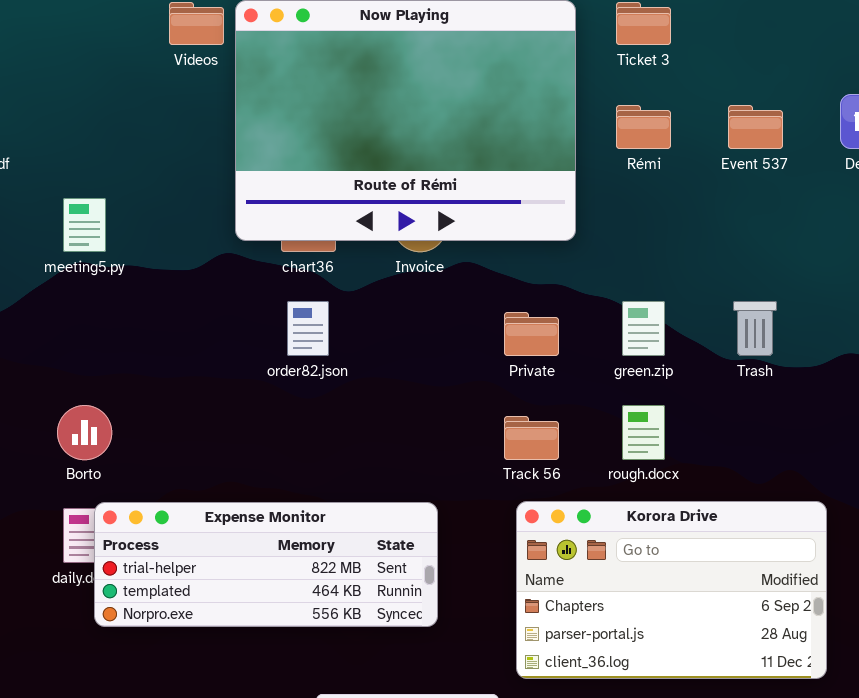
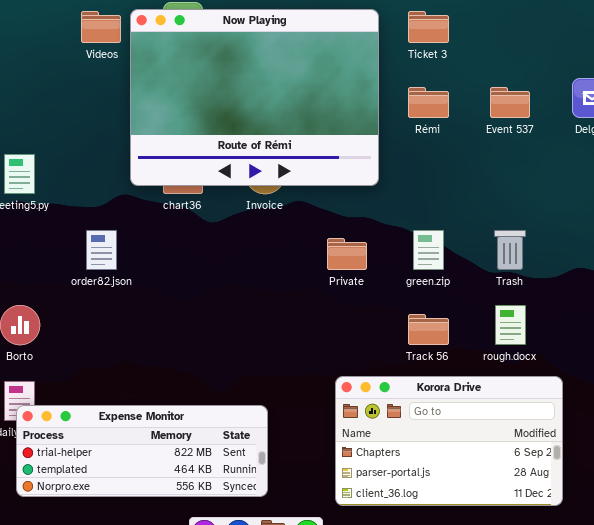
order82.json: [287,301,329,356] -> [86,230,117,270], moved
rough.docx: [622,405,665,460] -> [495,305,526,345], moved
Track 56: [504,416,559,460] -> [408,314,449,345], moved
Expense Monitor: [94,502,438,627] -> [16,405,268,497], moved

